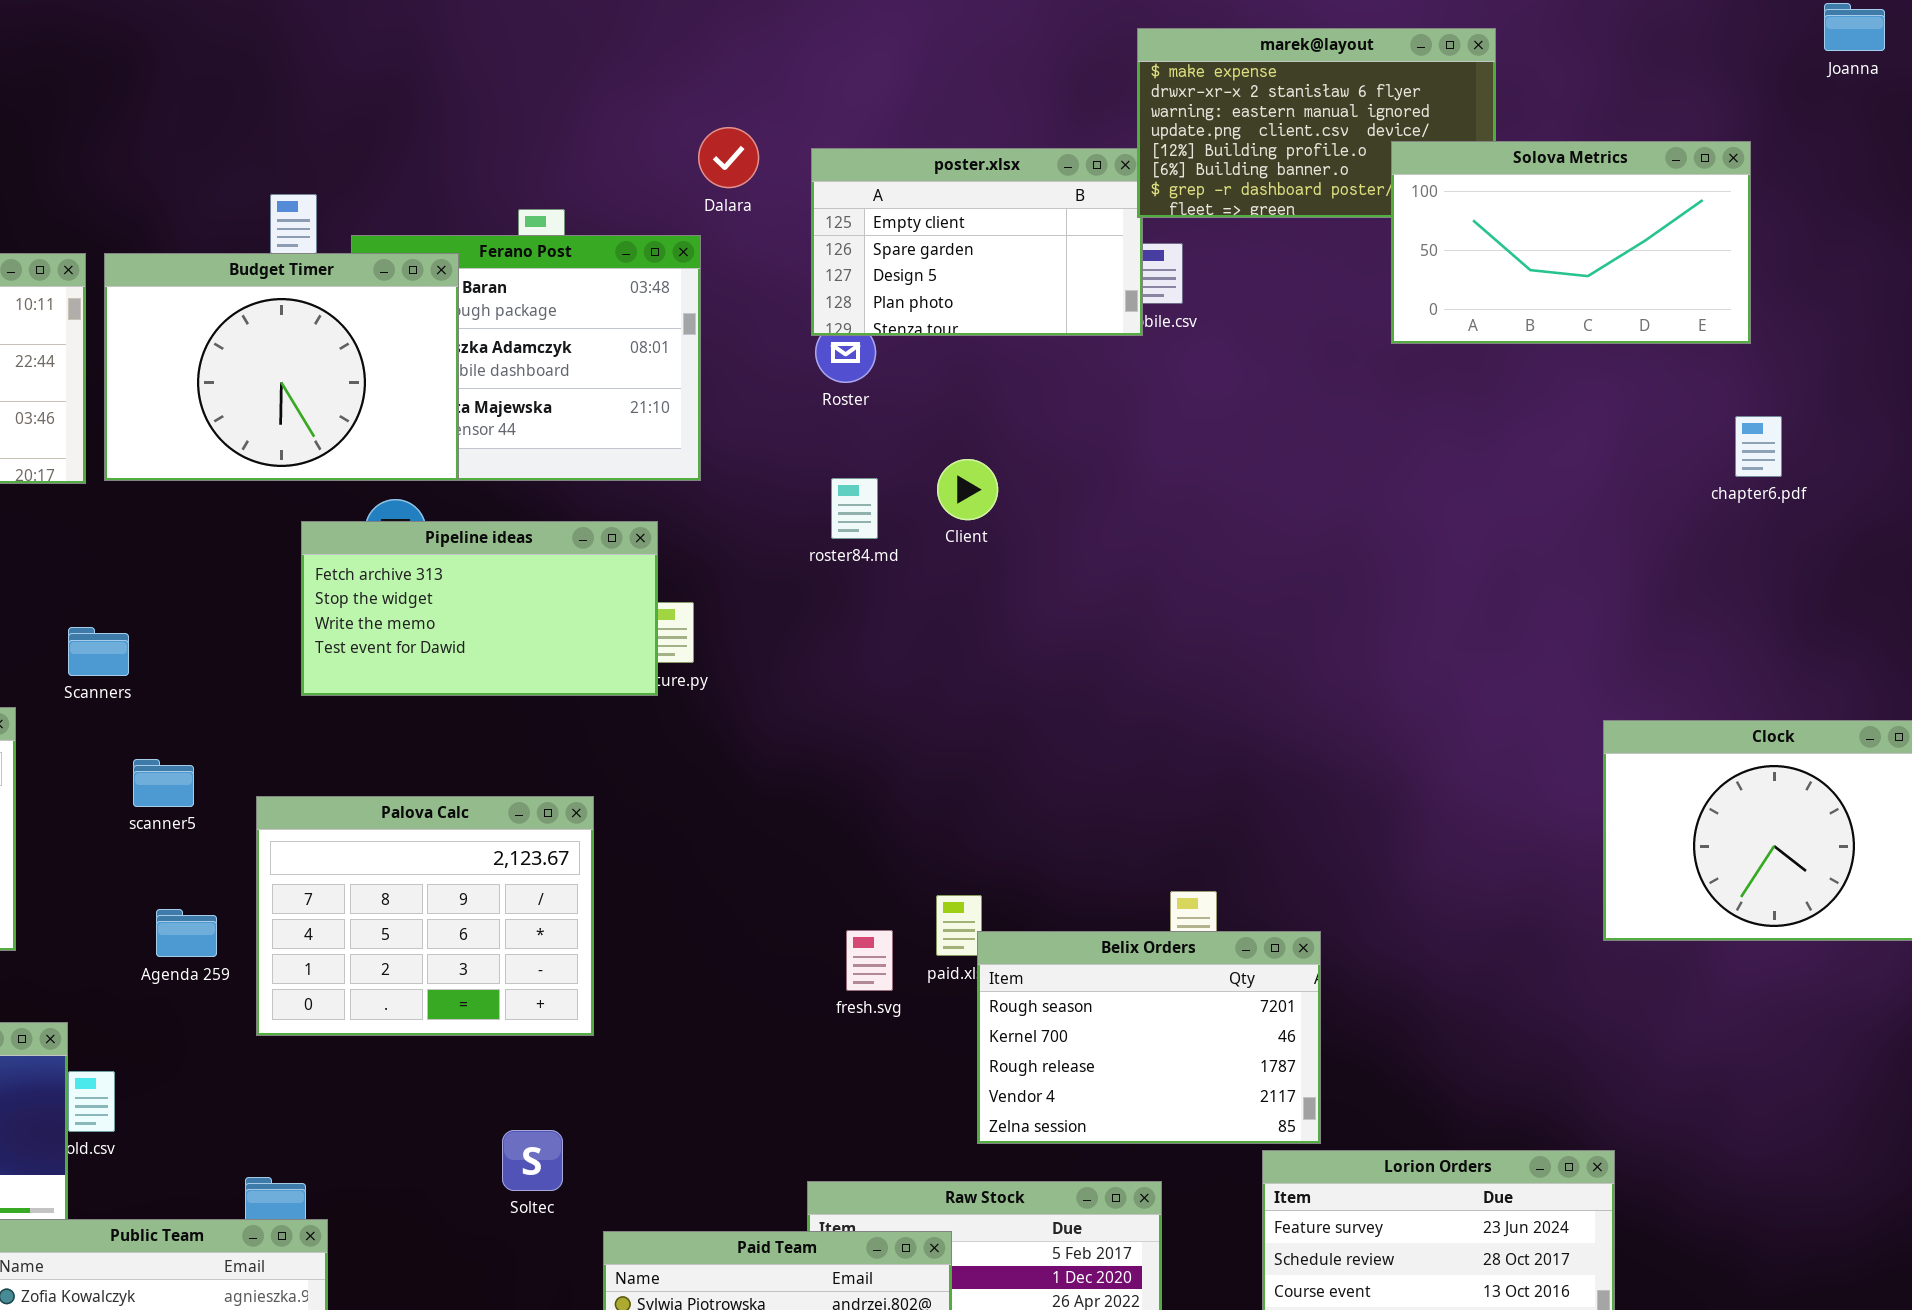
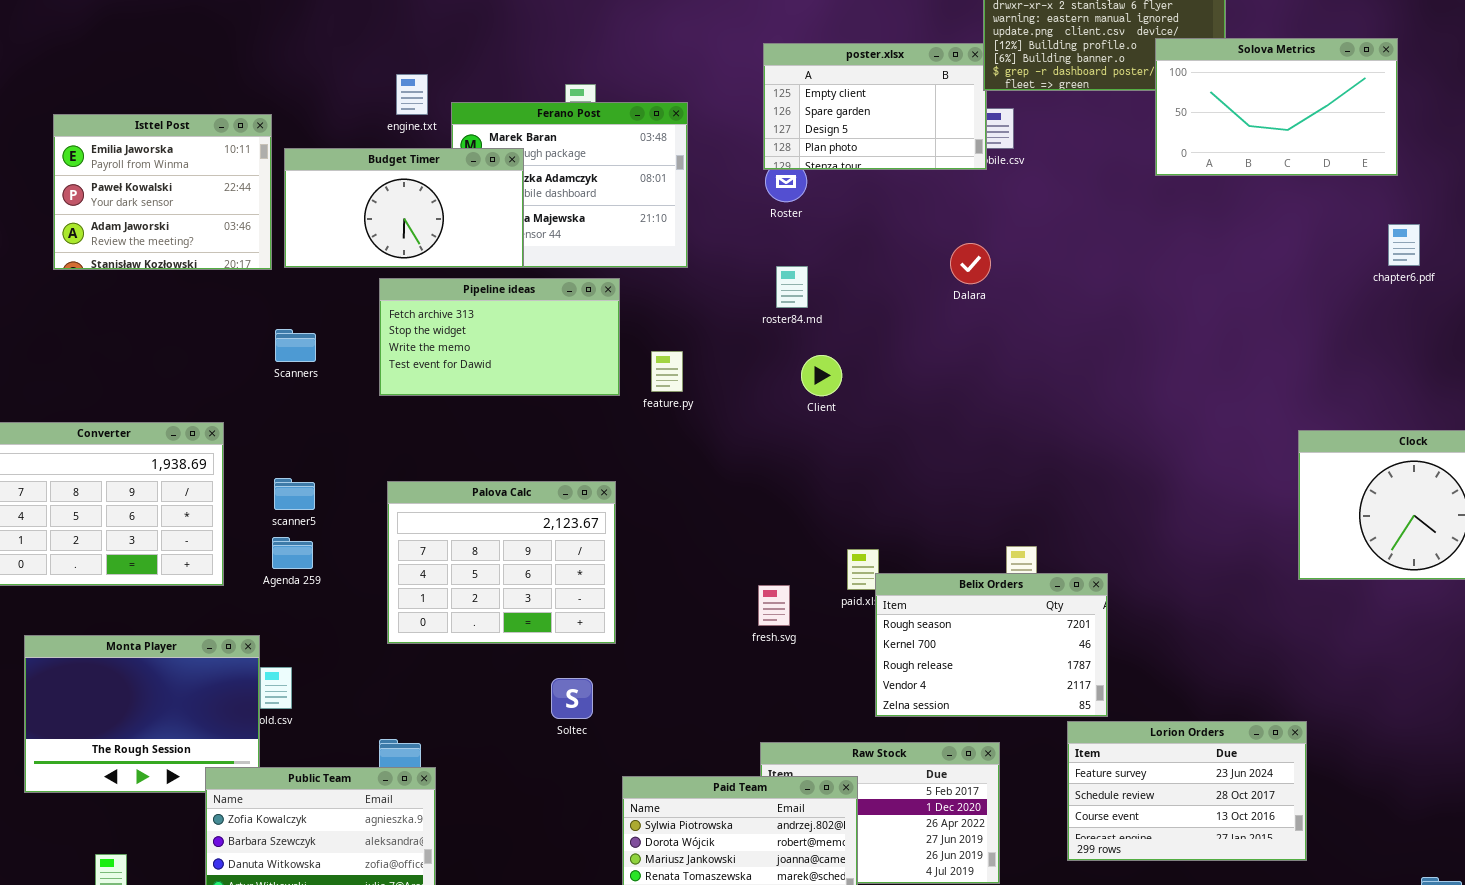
Dalara: [698,127,759,188] -> [950,243,991,284], moved
Budget Timer: [104,253,459,481] -> [284,148,524,268], resized
Client: [937,459,998,520] -> [801,355,842,396], moved
Pipeline ideas: [301,521,658,696] -> [379,278,620,396], moved
Scanners: [68,627,129,676] -> [275,329,316,362], moved
scanner5: [133,759,194,807] -> [274,478,315,510], moved
Agenda 259: [156,909,217,957] -> [272,537,313,569], moved
fresh.svg: [846,930,893,991] -> [758,585,790,626], moved
Soltec: [502,1130,563,1191] -> [551,678,593,719], moved

